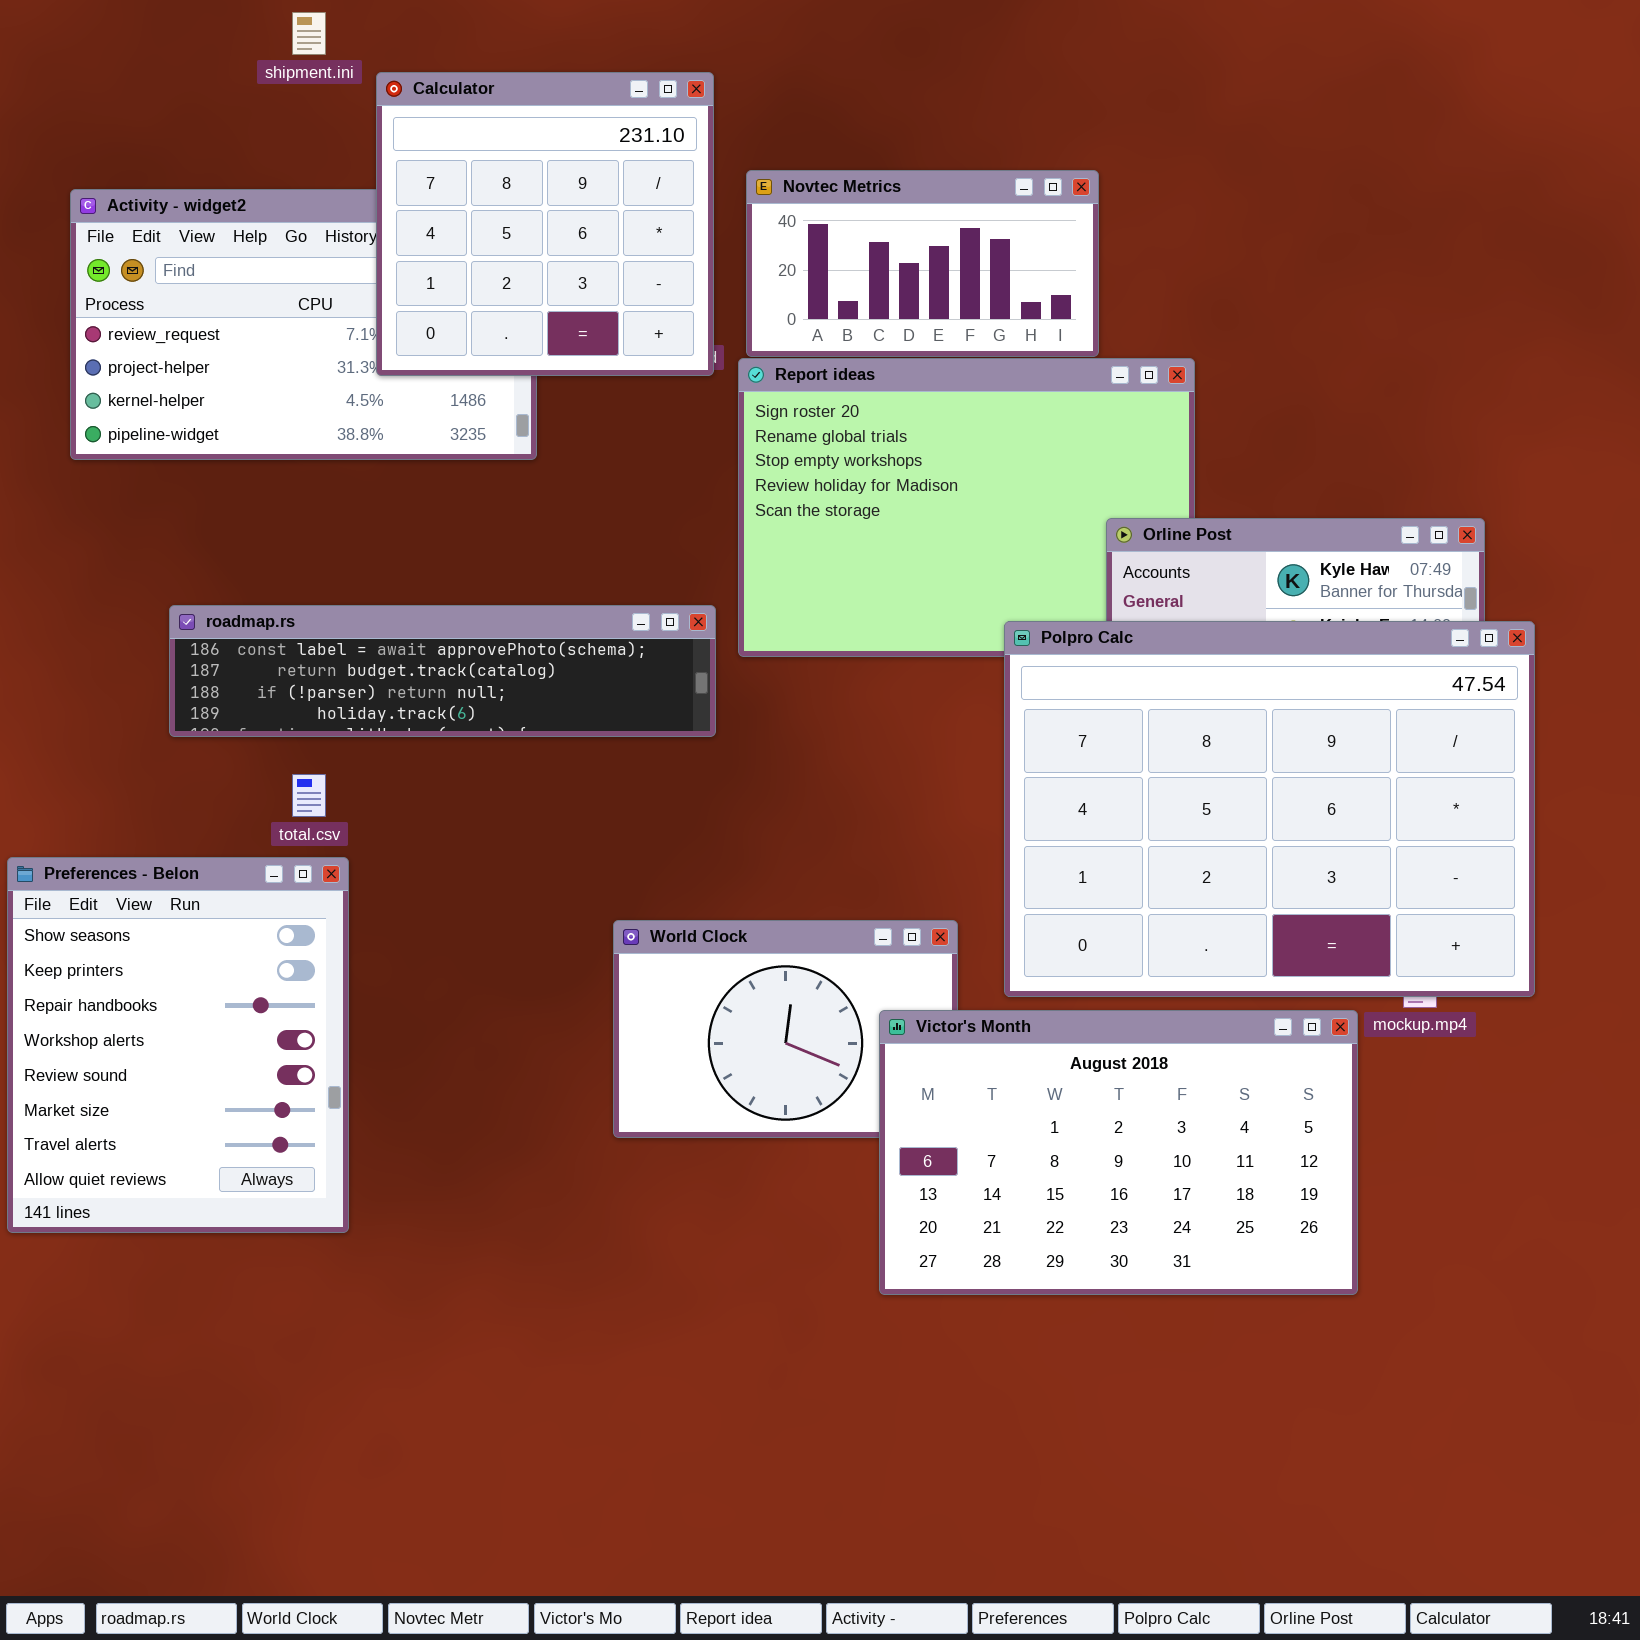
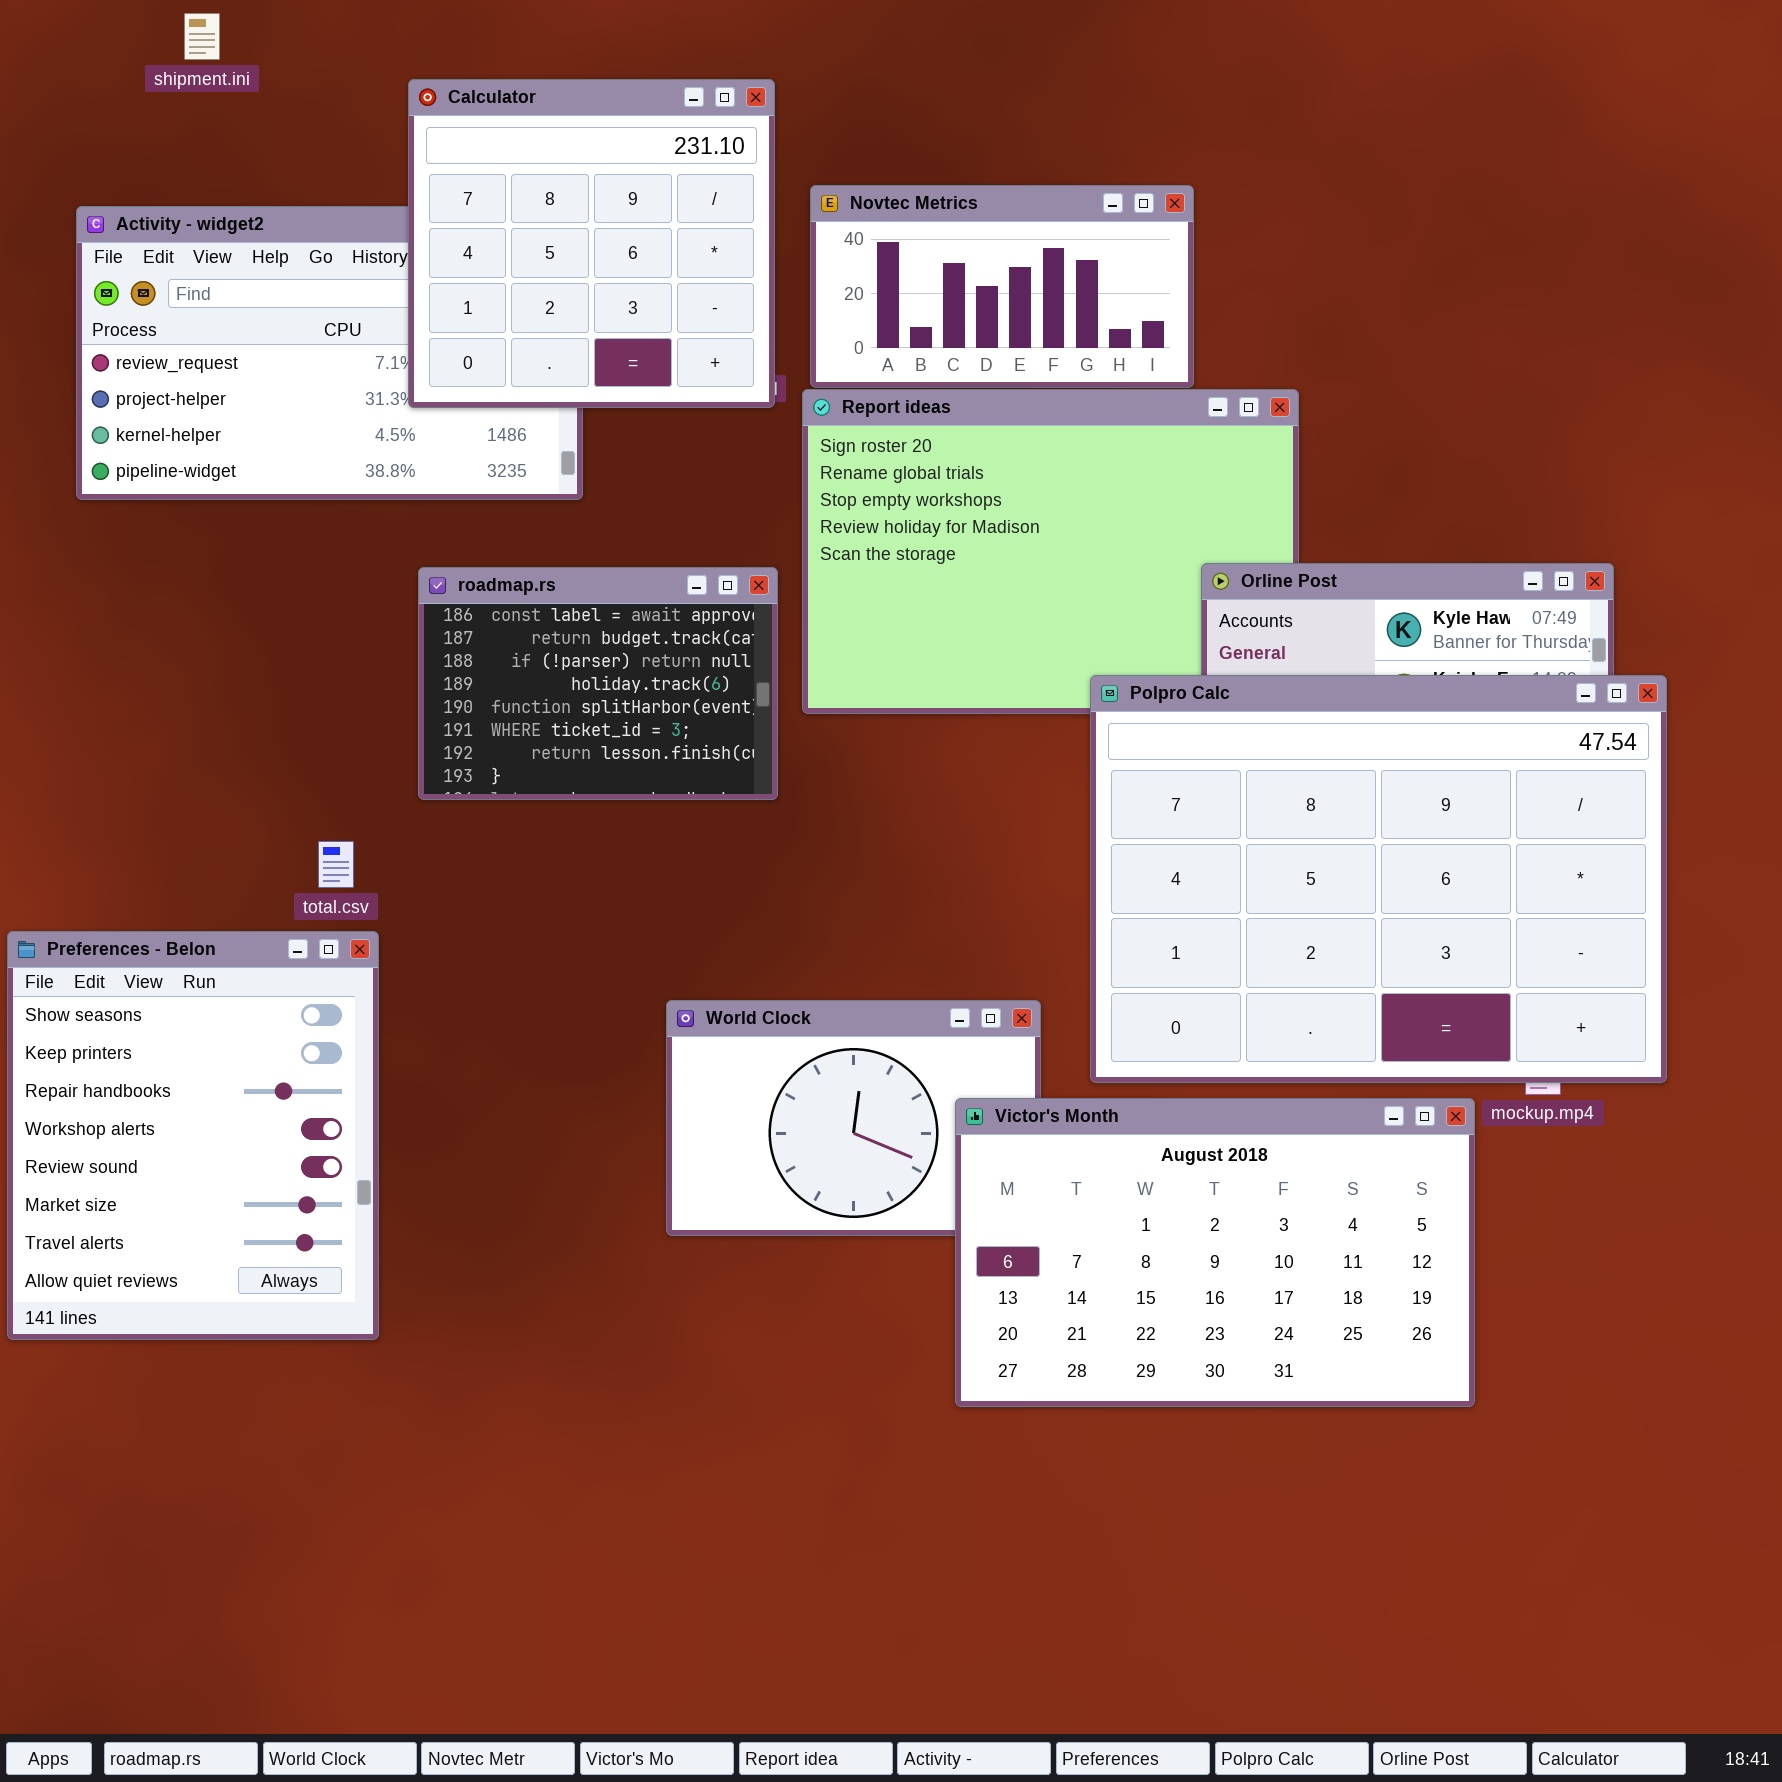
shipment.ini: [292,12,326,55] -> [184,13,220,60], moved
roadmap.rs: [169,605,716,737] -> [418,567,778,800], resized

